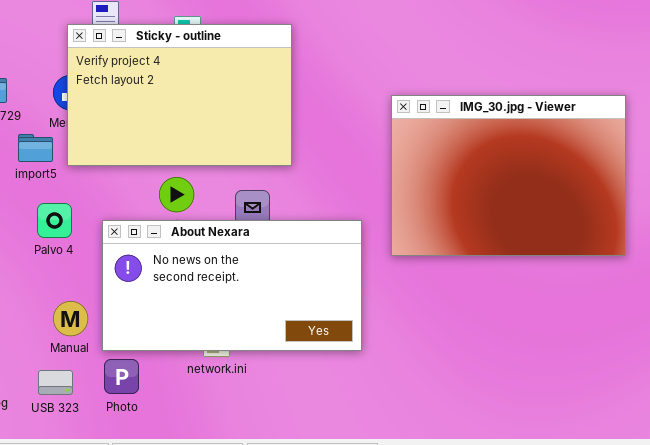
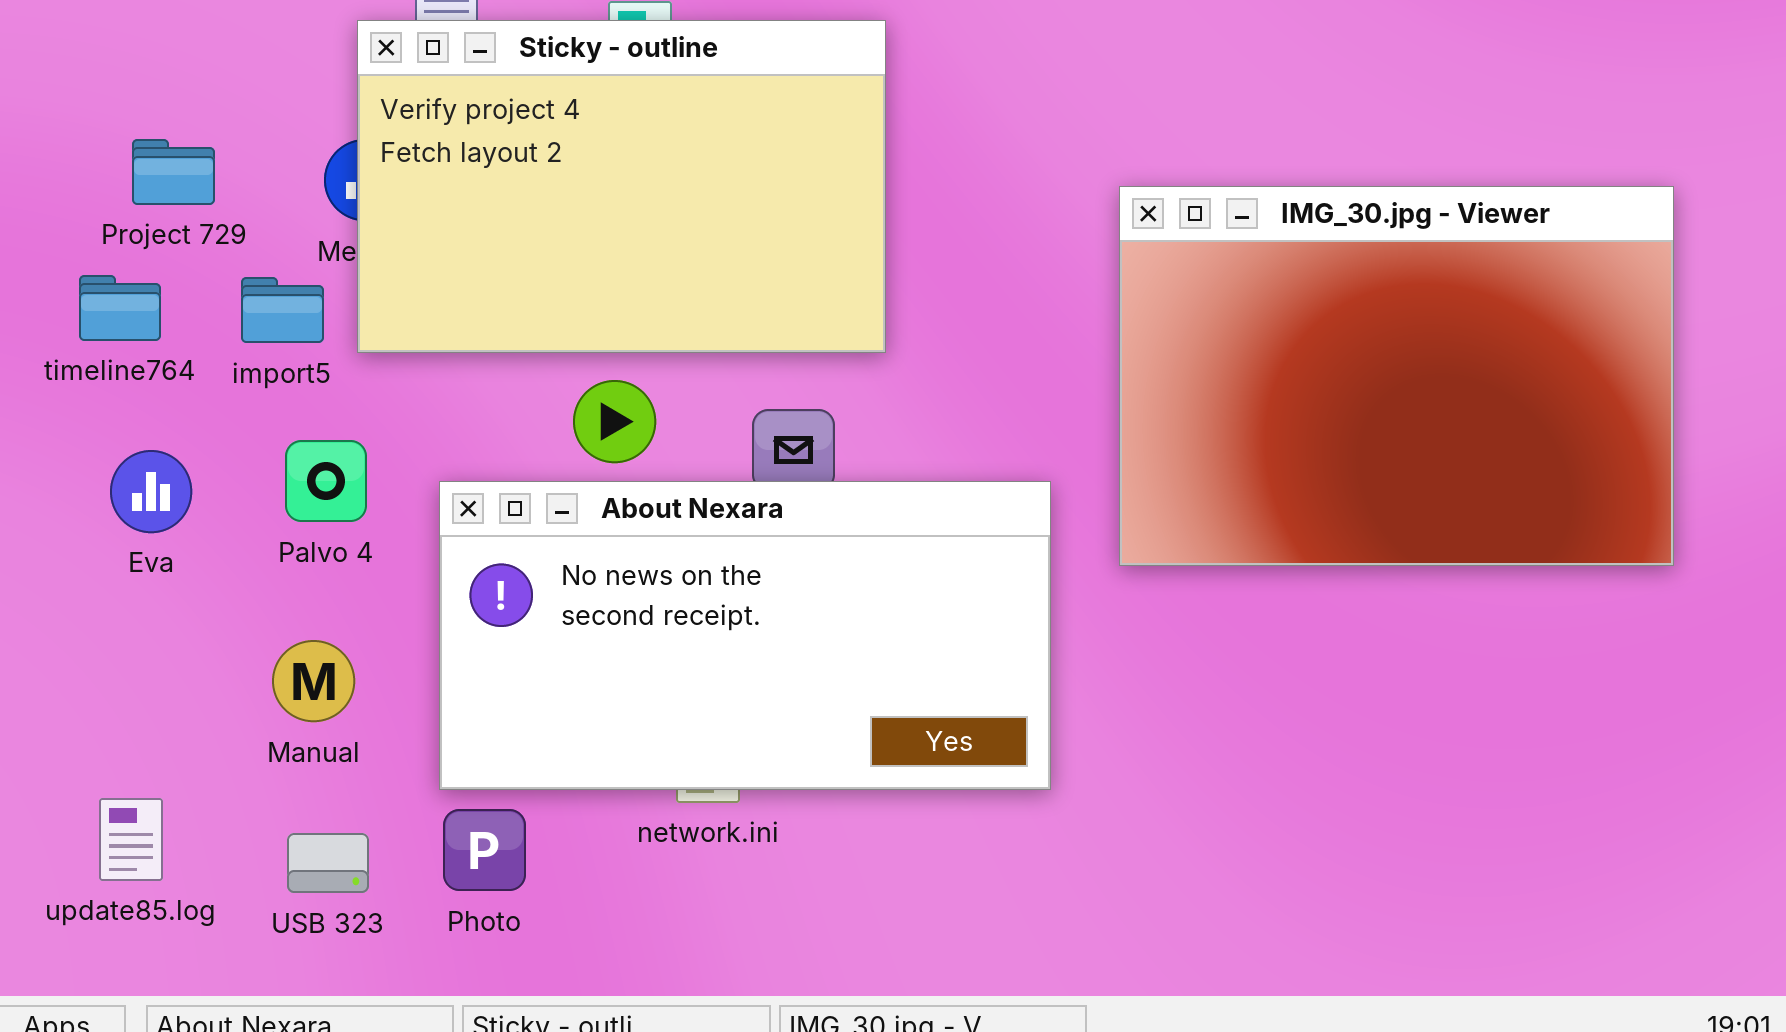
Manual: [53,301,88,336] -> [272,640,355,722], moved

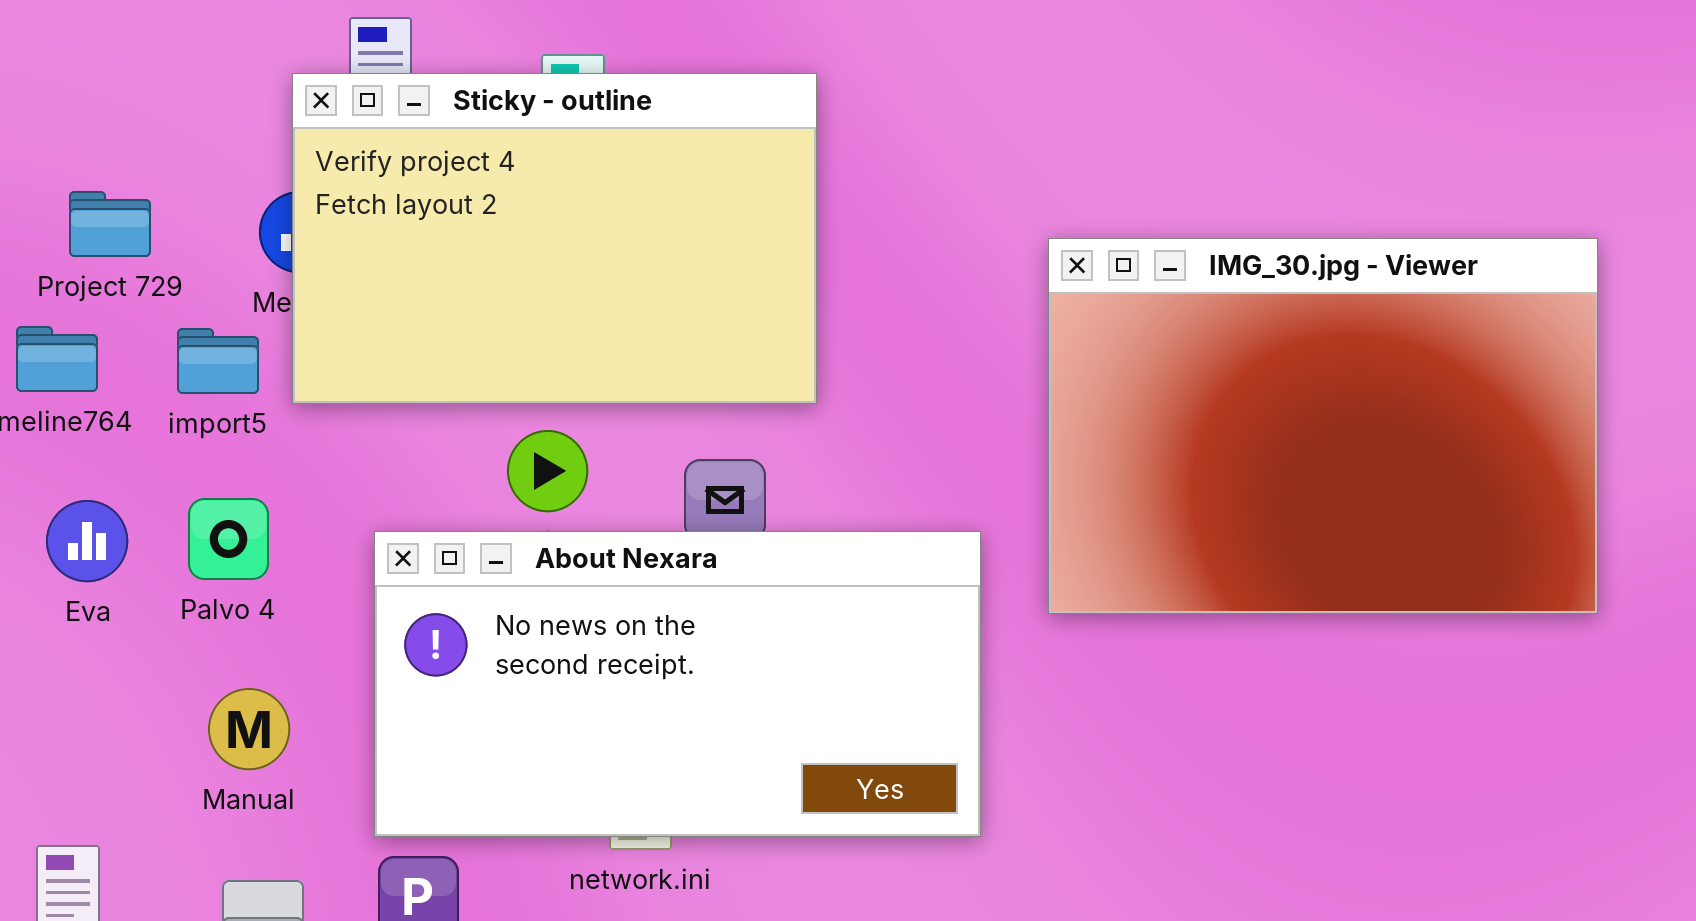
Palvo 4: [285,440,367,522] -> [188,498,269,580], moved

